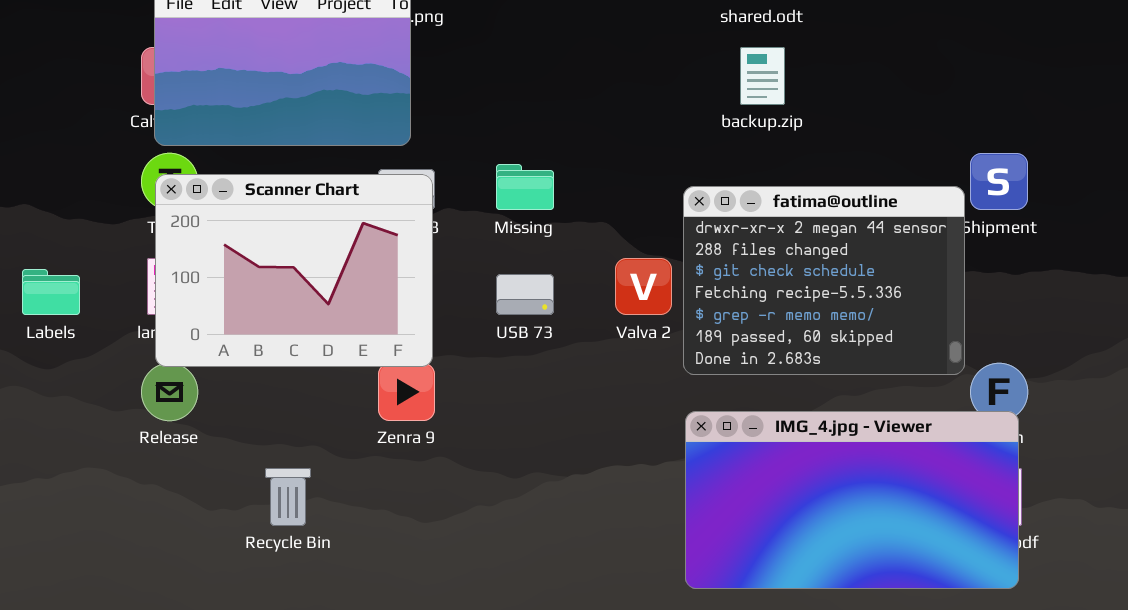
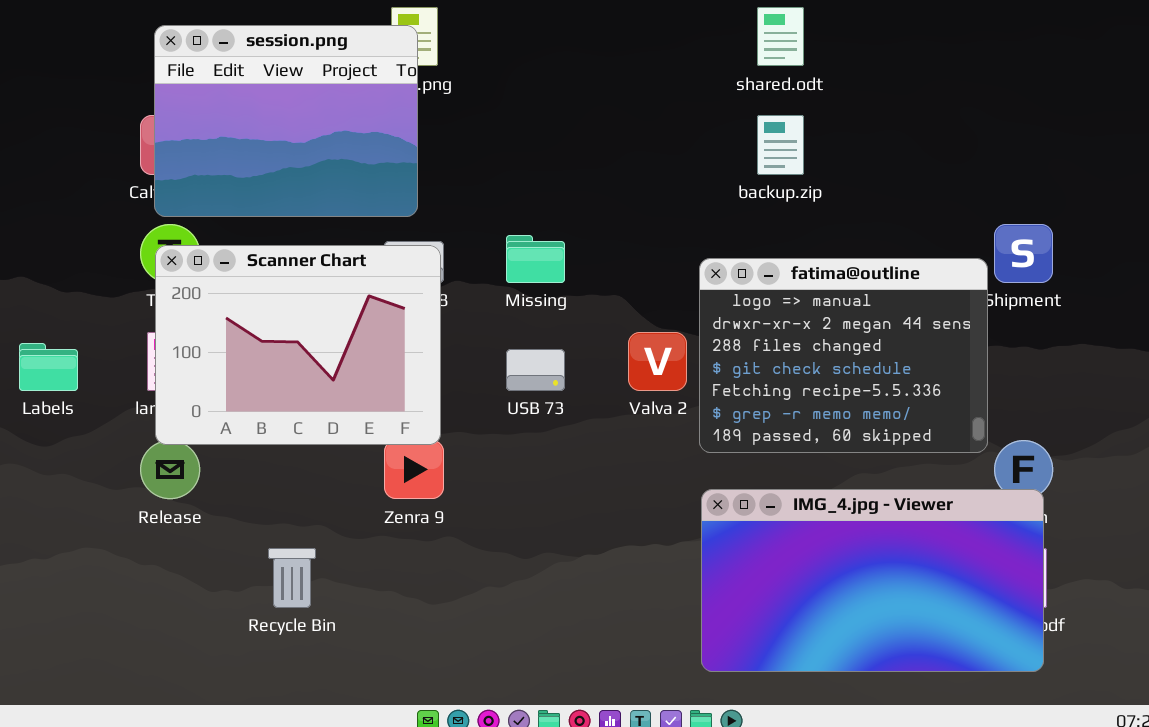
fatima@outline: [683,186,965,375] -> [699,258,988,453], scrolled up 1 row

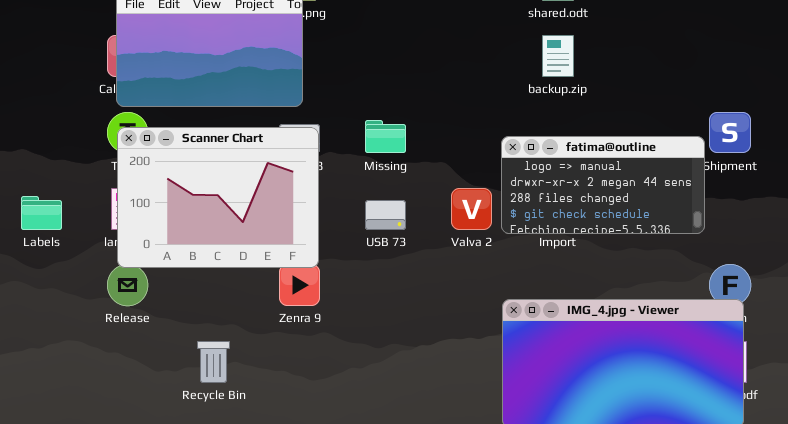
fatima@outline: [699,258,988,453] -> [501,136,705,234], resized

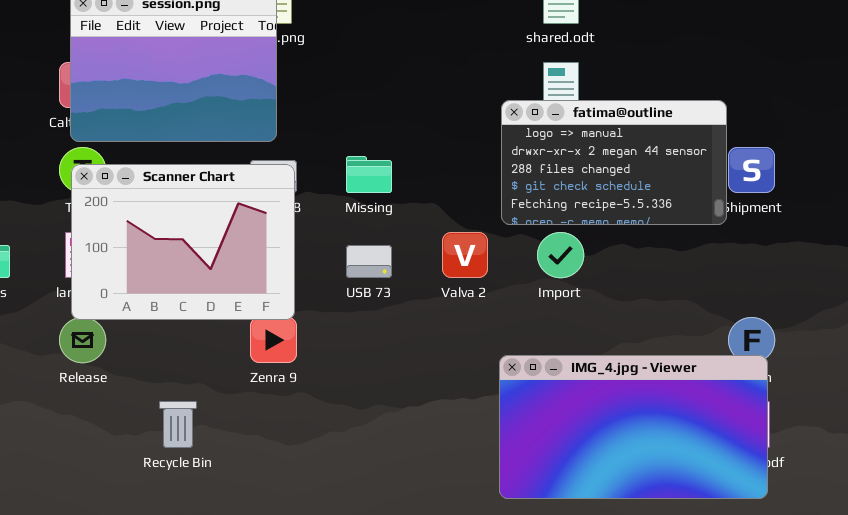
fatima@outline: [501,136,705,234] -> [501,100,727,225], moved, resized

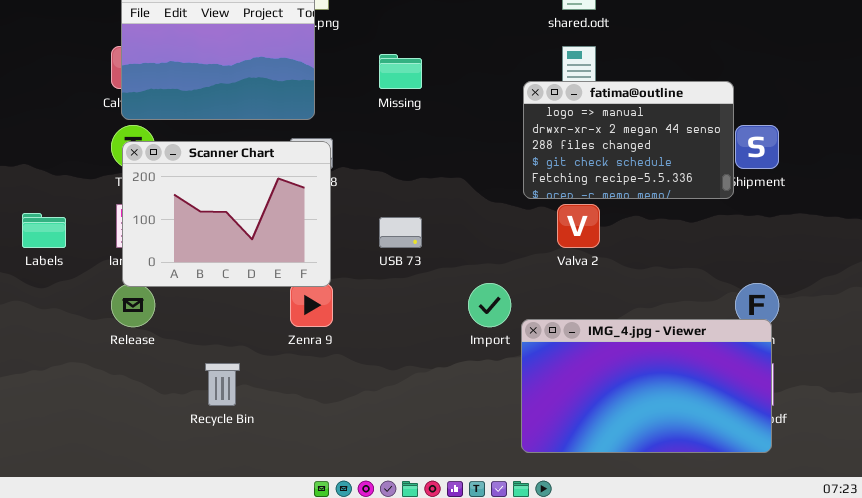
Missing: [346,156,392,193] -> [379,54,422,89], moved
Valva 2: [442,232,488,278] -> [557,204,600,248], moved
Import: [537,232,584,278] -> [468,283,511,327], moved

